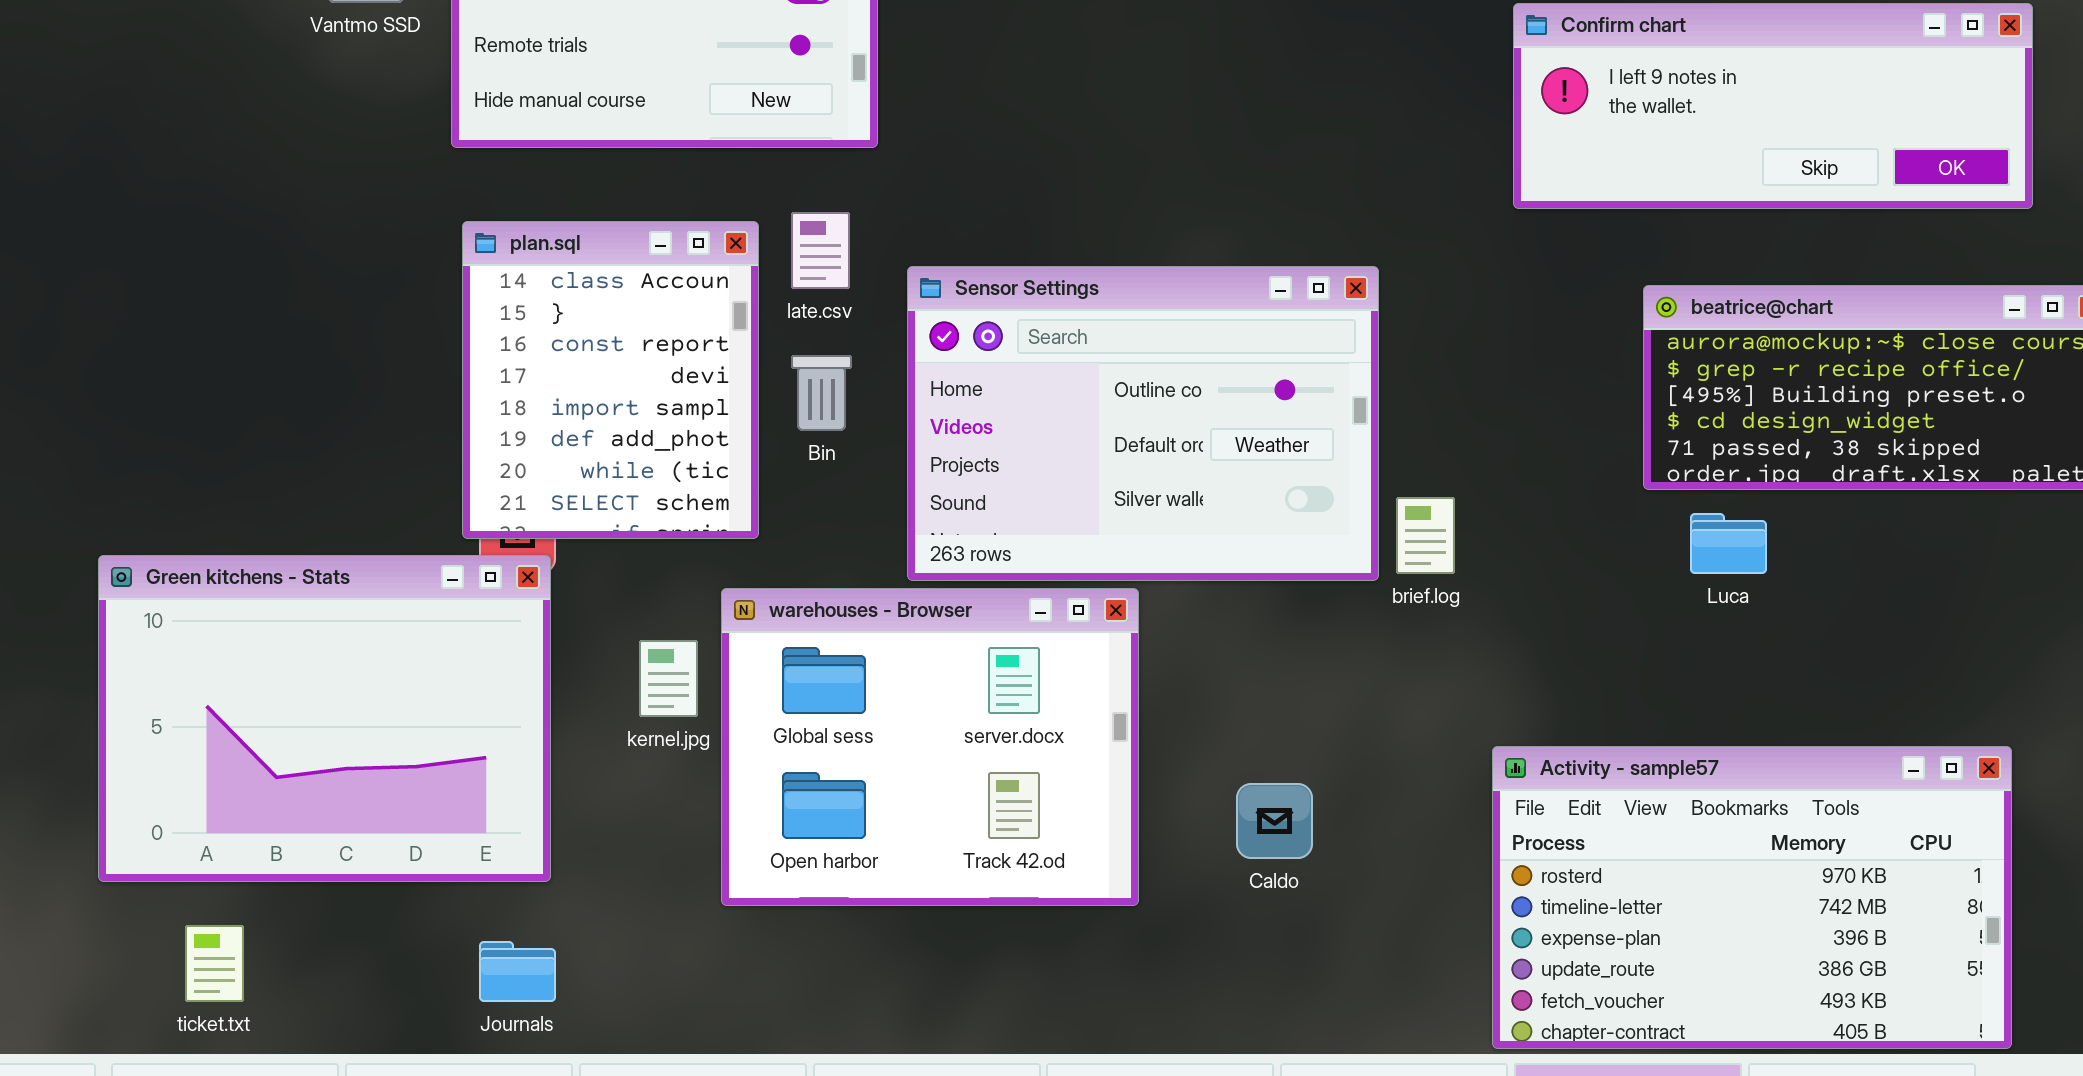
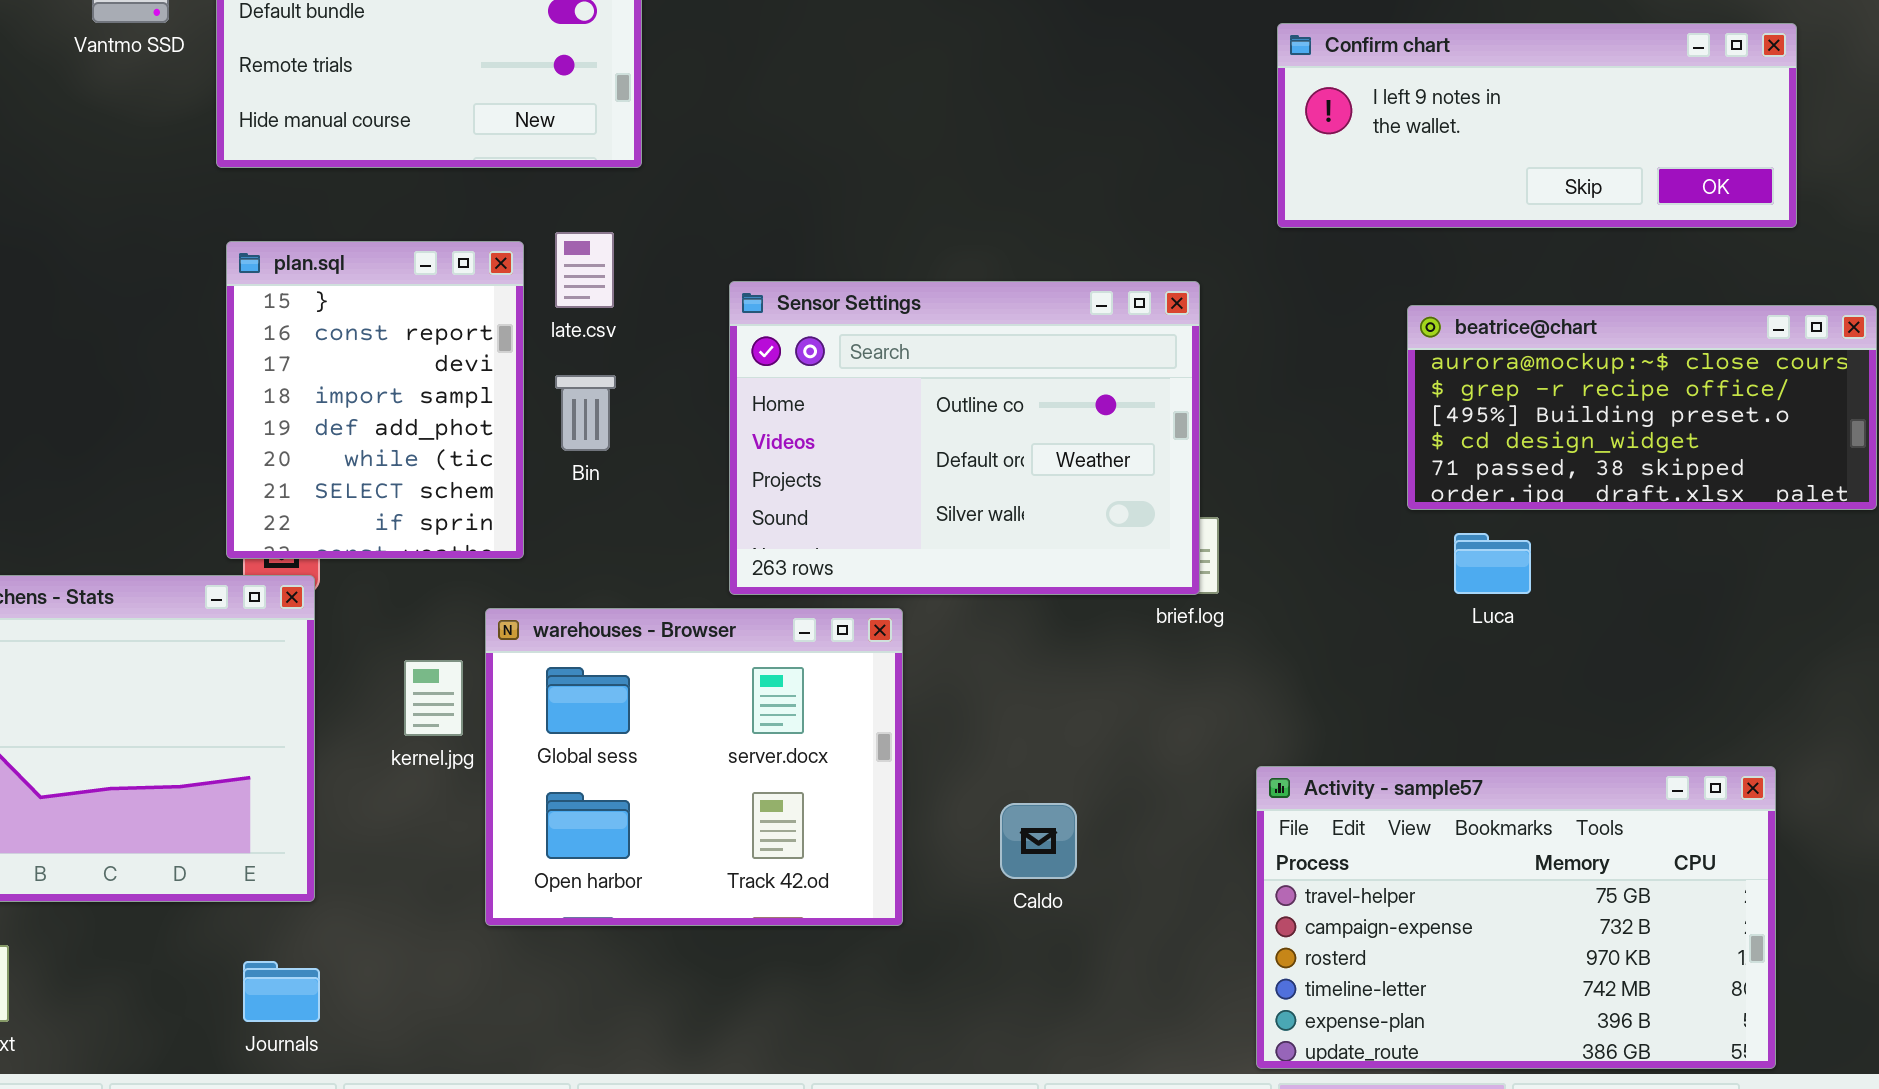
plan.sql: [462,221,759,539] -> [226,241,524,559], scrolled down 1 row
Sensor Settings: [907,266,1379,581] -> [729,281,1200,595], moved
Activity - sample57: [1492,746,2012,1049] -> [1256,766,1776,1069], scrolled up 2 rows

